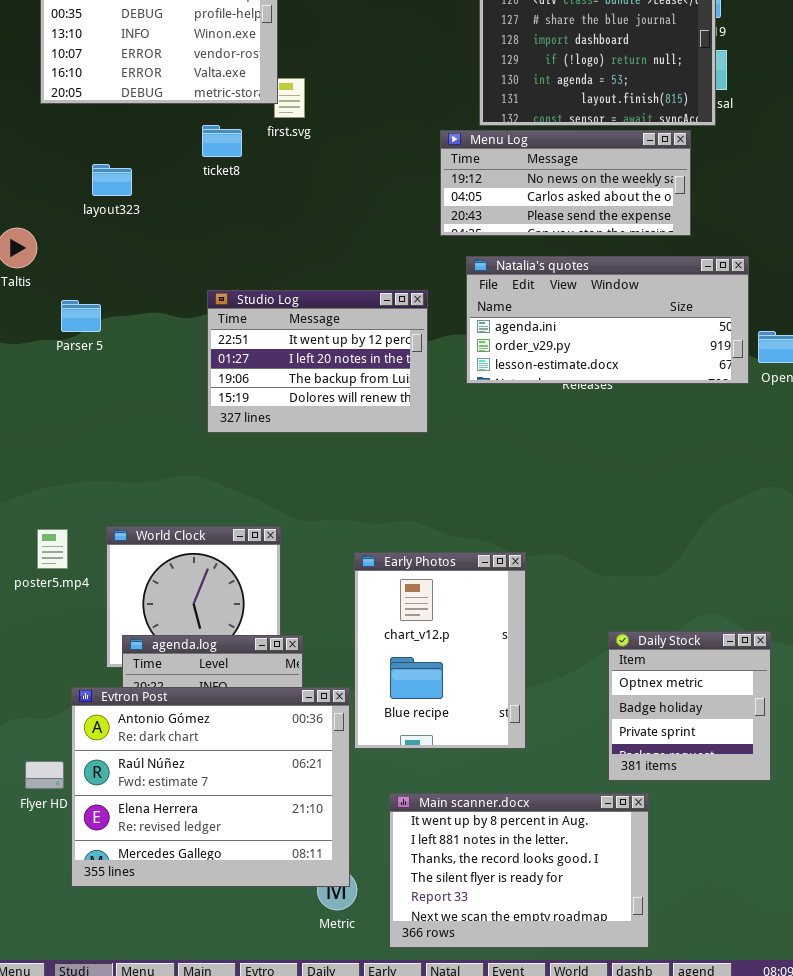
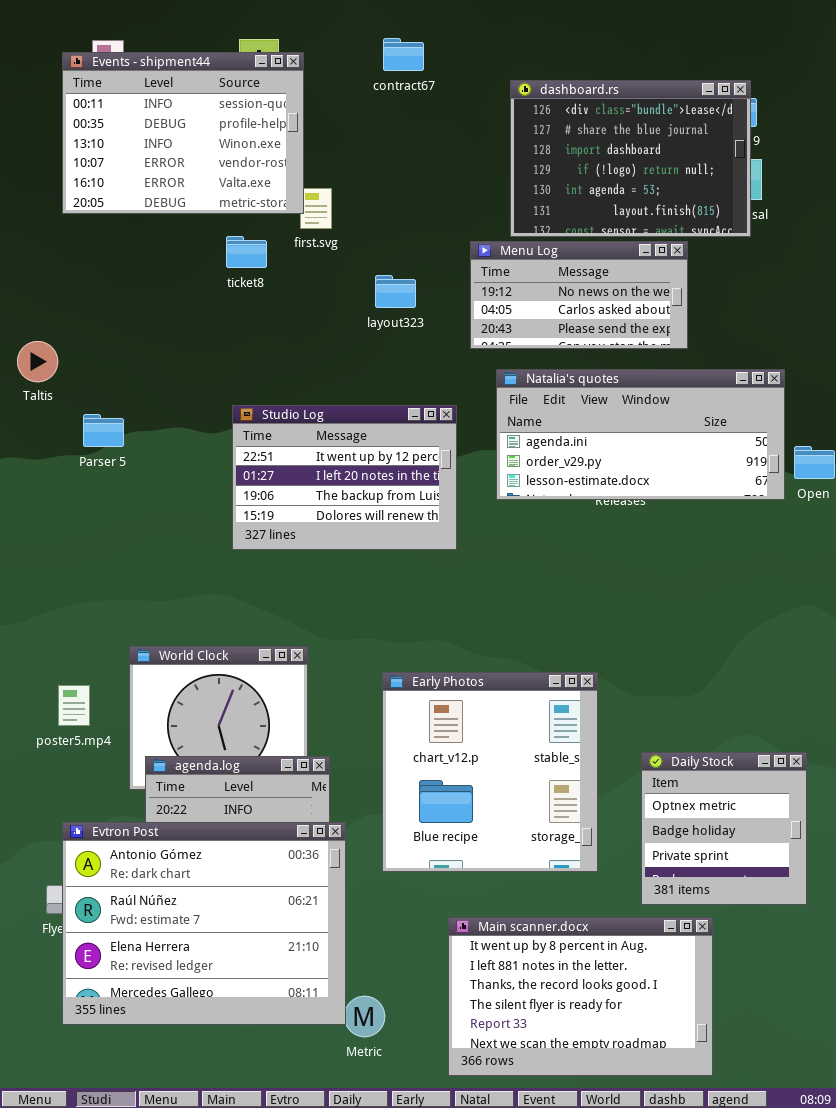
Menu Log: [440,130,691,236] -> [470,241,688,349], resized
layout323: [92,164,132,196] -> [375,275,416,308], moved
poster5.mp4: [37,529,68,569] -> [58,685,90,726], moved
Early Photos: [354,552,526,749] -> [382,672,598,872], resized
Evtron Post: [71,687,350,887] -> [62,822,346,1025], moved
Main scanner.docx: [389,793,649,948] -> [448,917,713,1076], moved

